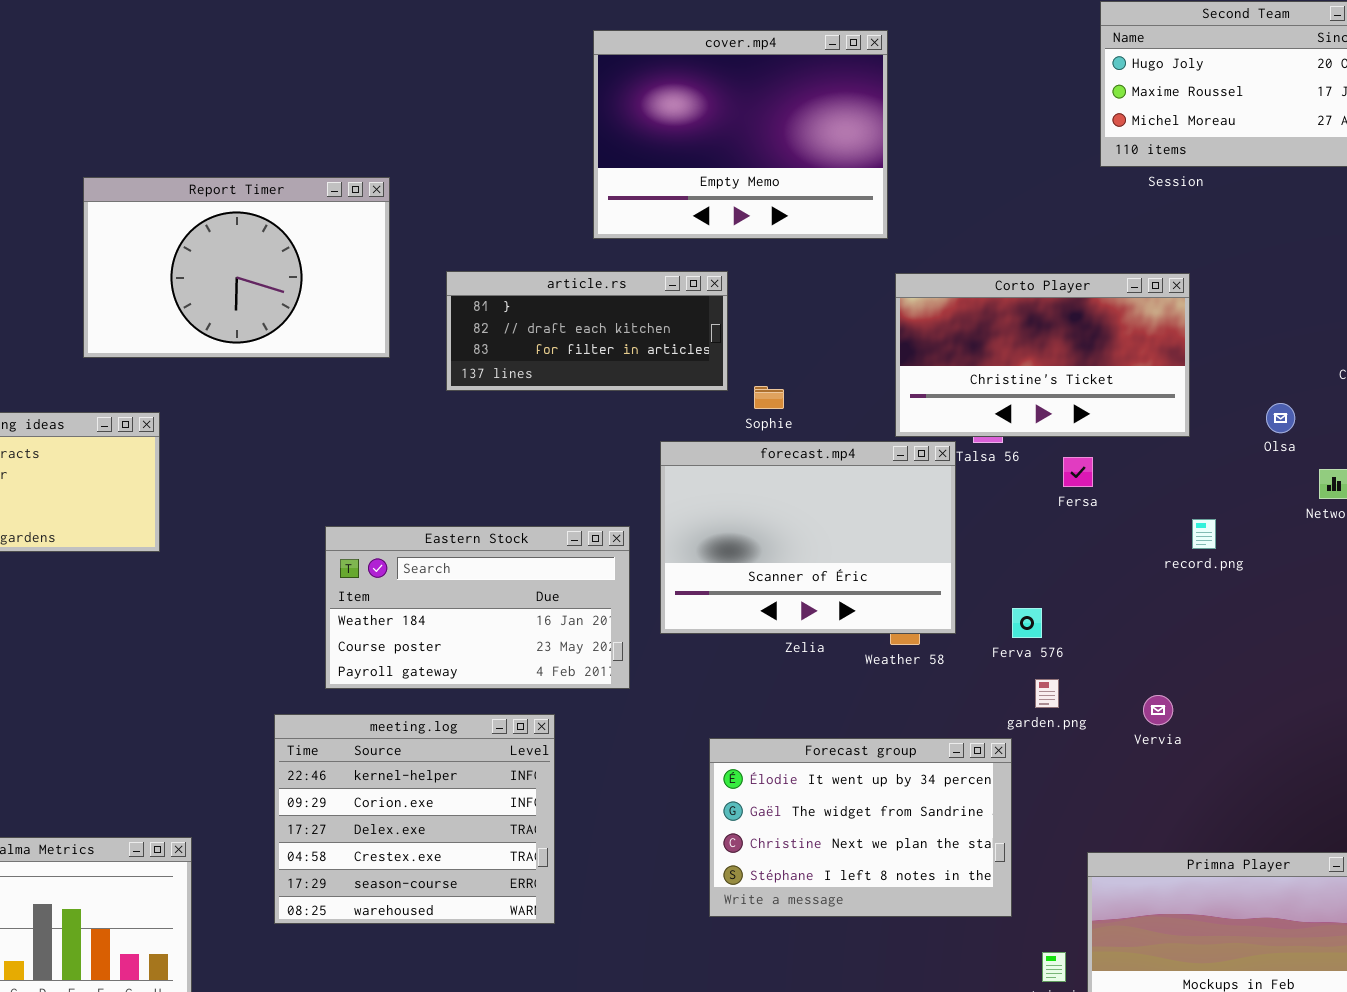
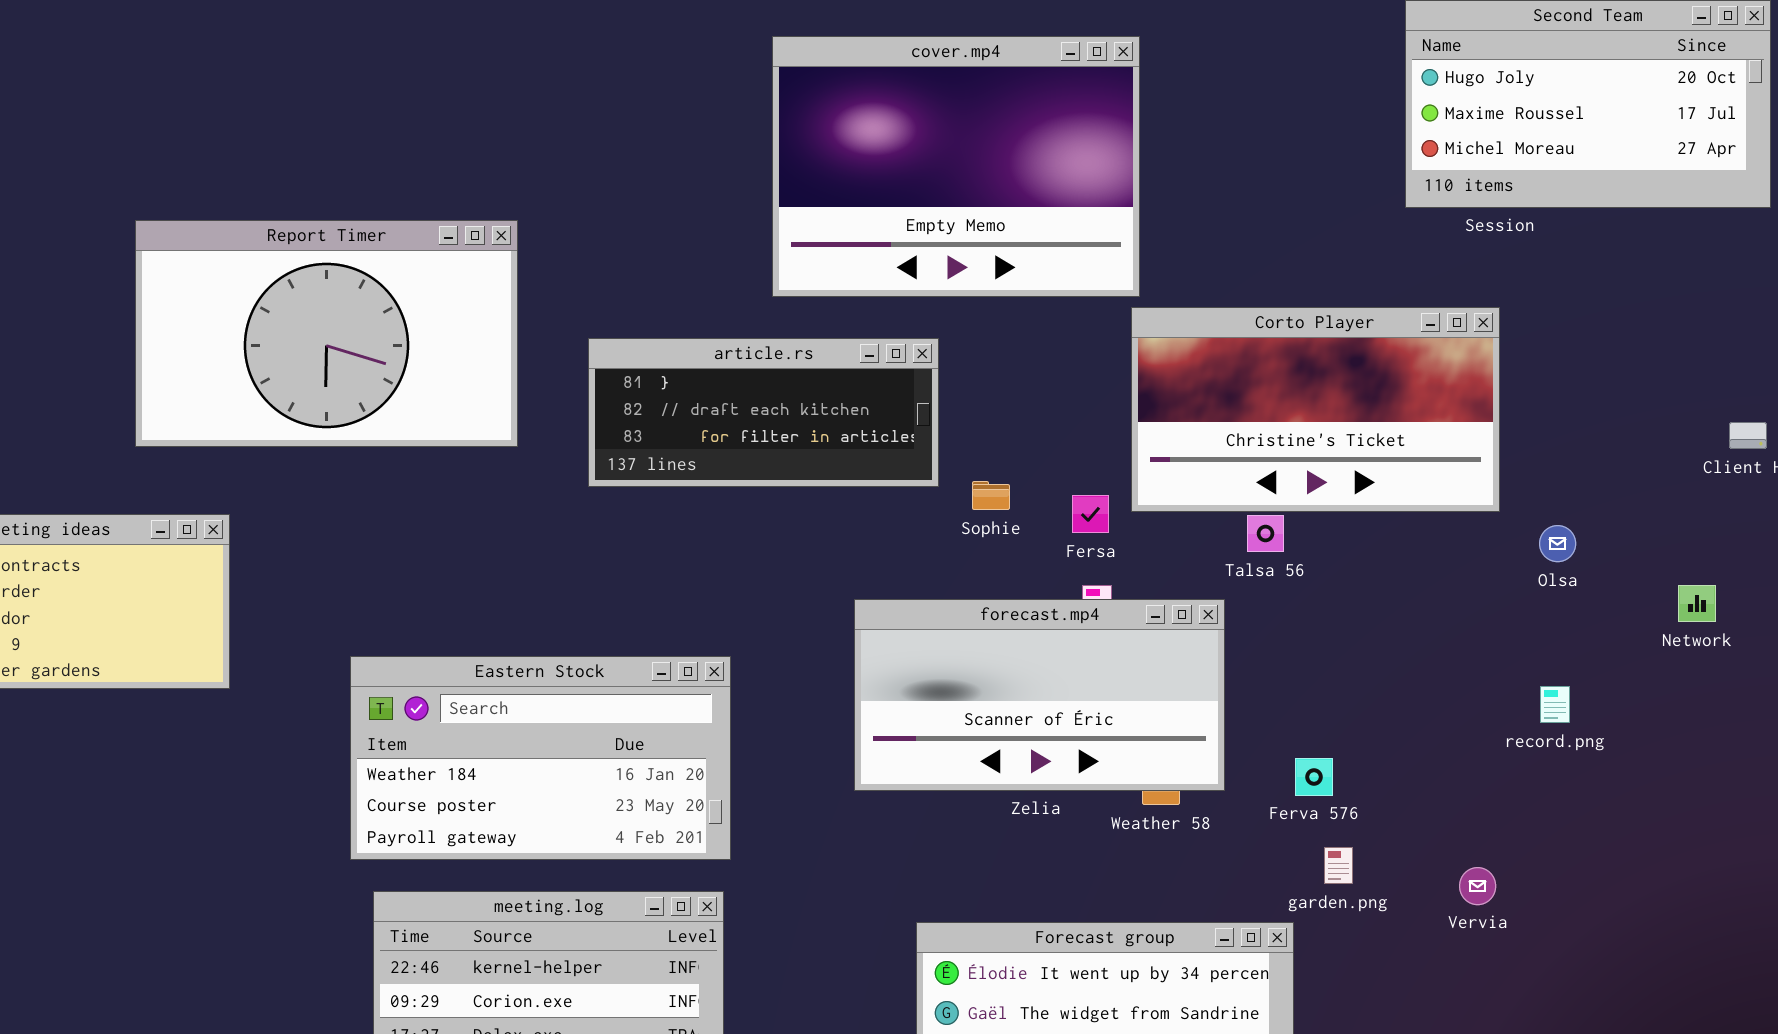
Corto Player: [895,273,1190,437] -> [1131,307,1500,512], moved
Olsa: [1266,403,1295,433] -> [1539,525,1576,562], moved
forecast.mp4: [660,441,956,634] -> [854,599,1225,791], resized
Fersa: [1063,457,1093,487] -> [1072,495,1109,533], moved
record.png: [1192,519,1216,549] -> [1540,686,1570,723], moved
Eastern Stock: [325,526,630,689] -> [350,656,731,860], moved

